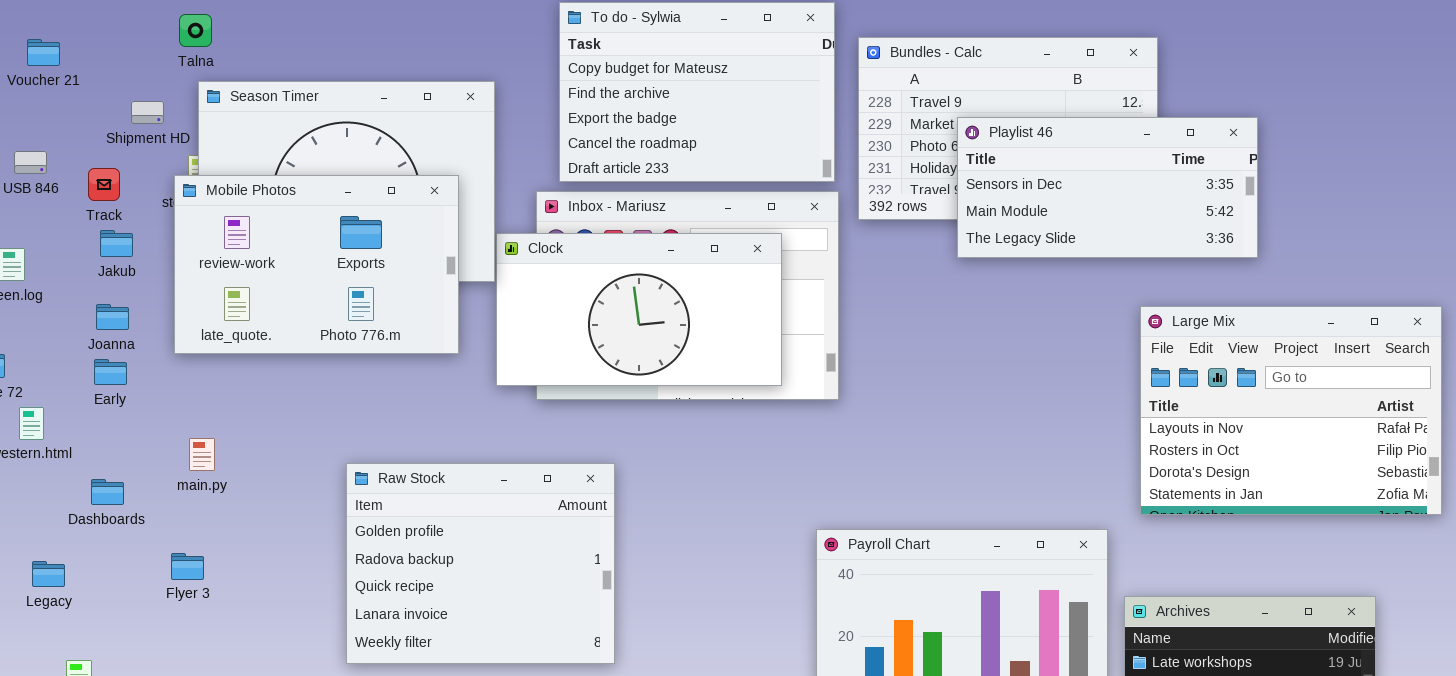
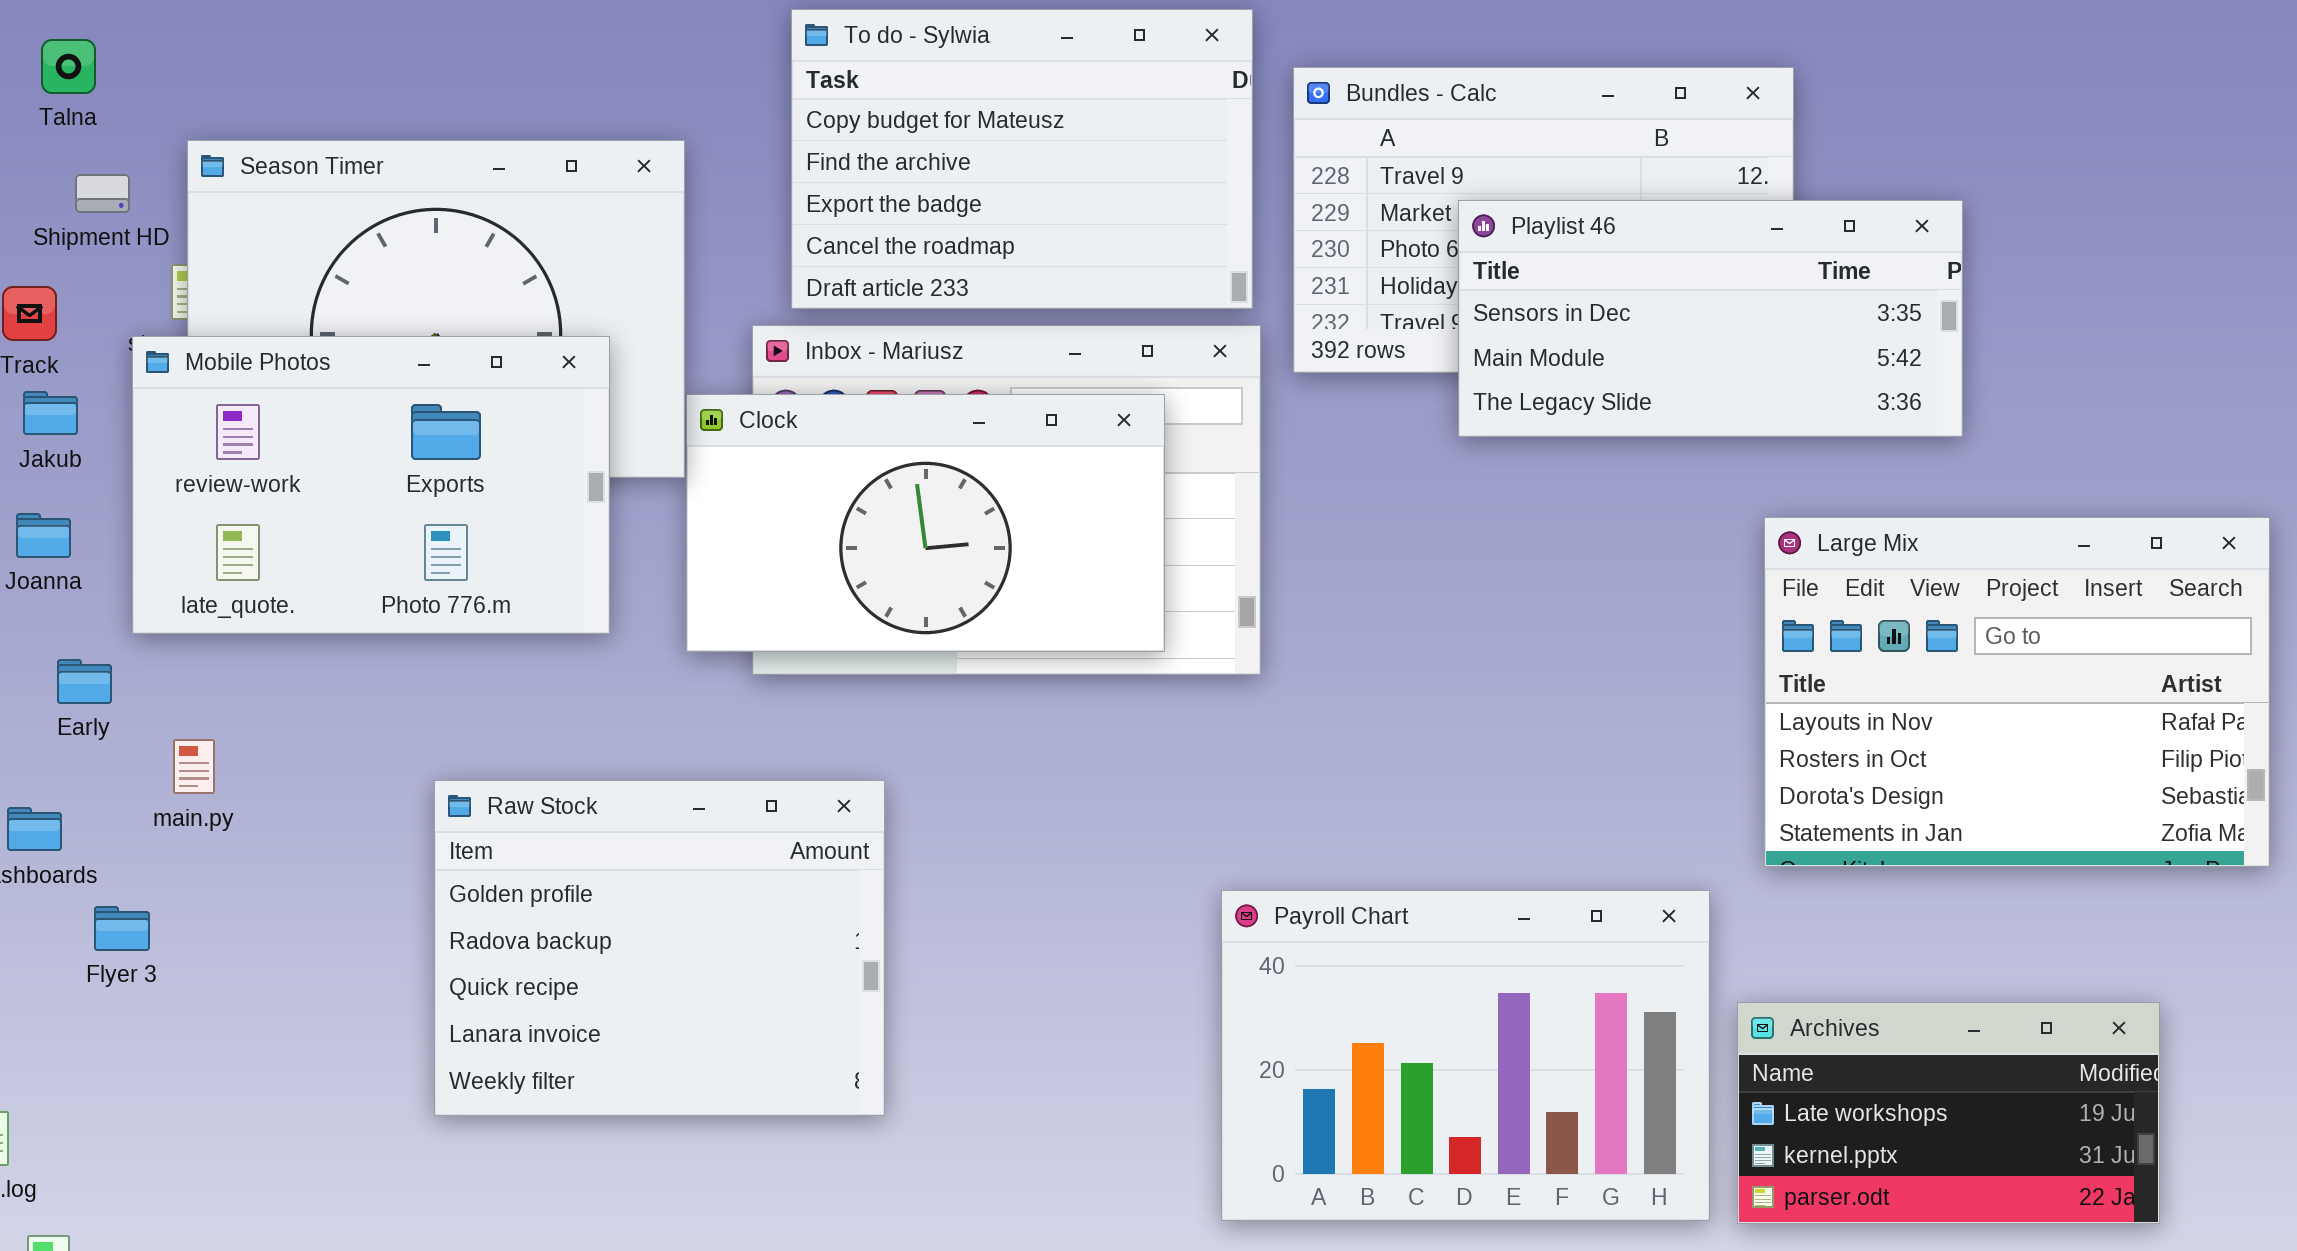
Talna: [179,14,212,47] -> [41,39,96,94], moved
Mobile Photos: [174,175,459,354] -> [132,336,610,634], moved
Early: [94,359,127,385] -> [57,659,112,704], moved
Flyer 3: [171,553,204,580] -> [94,906,150,951], moved

